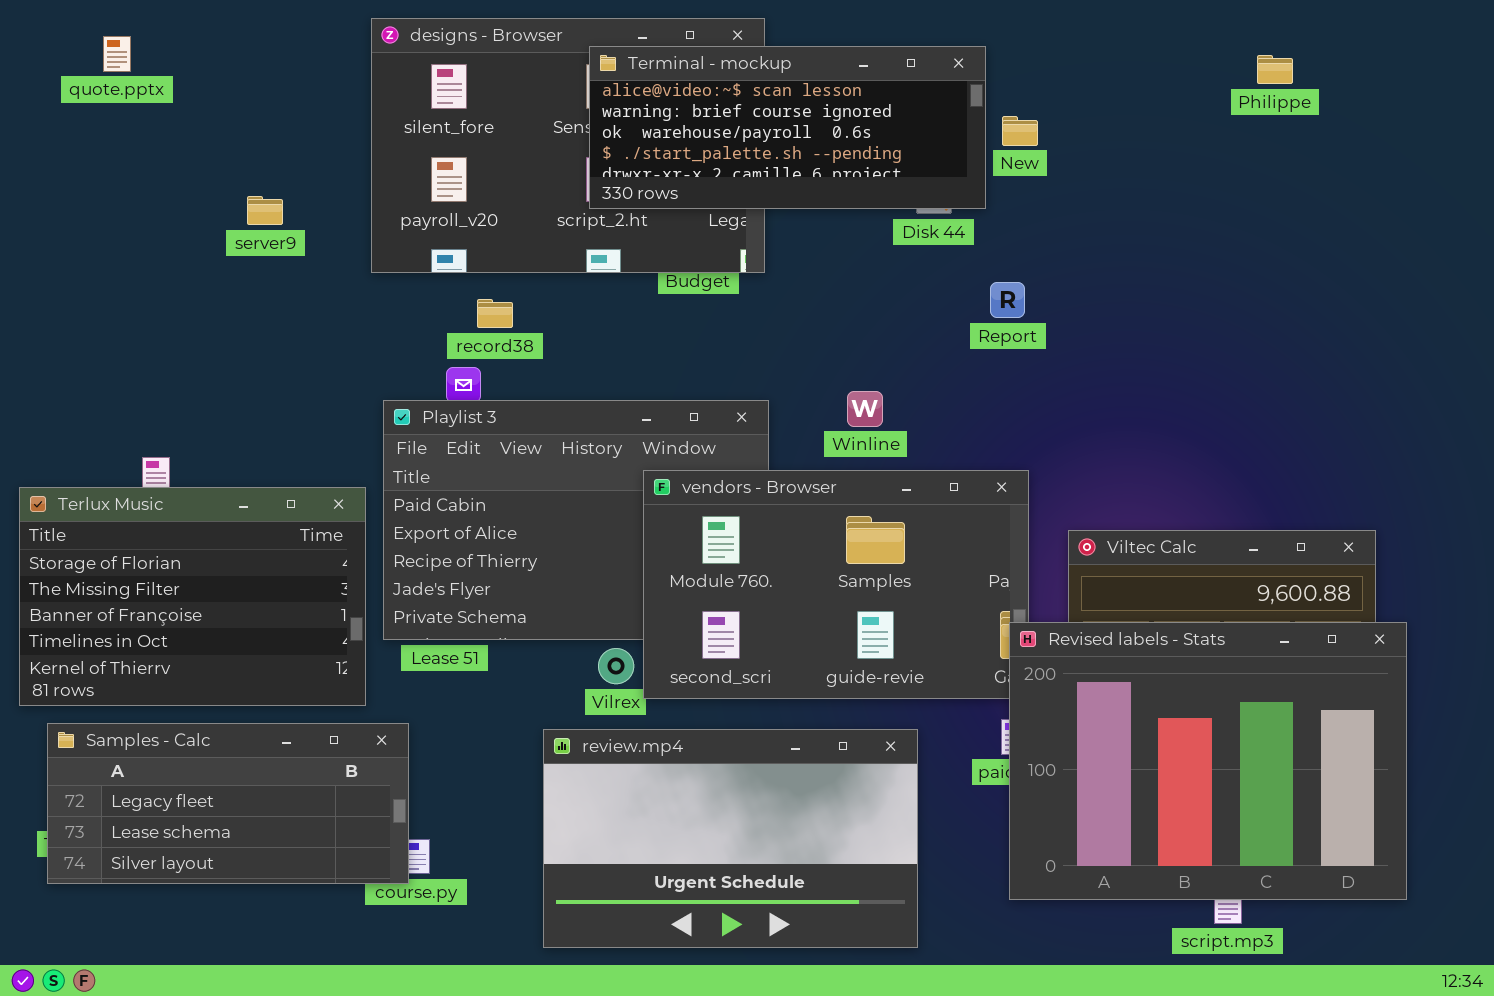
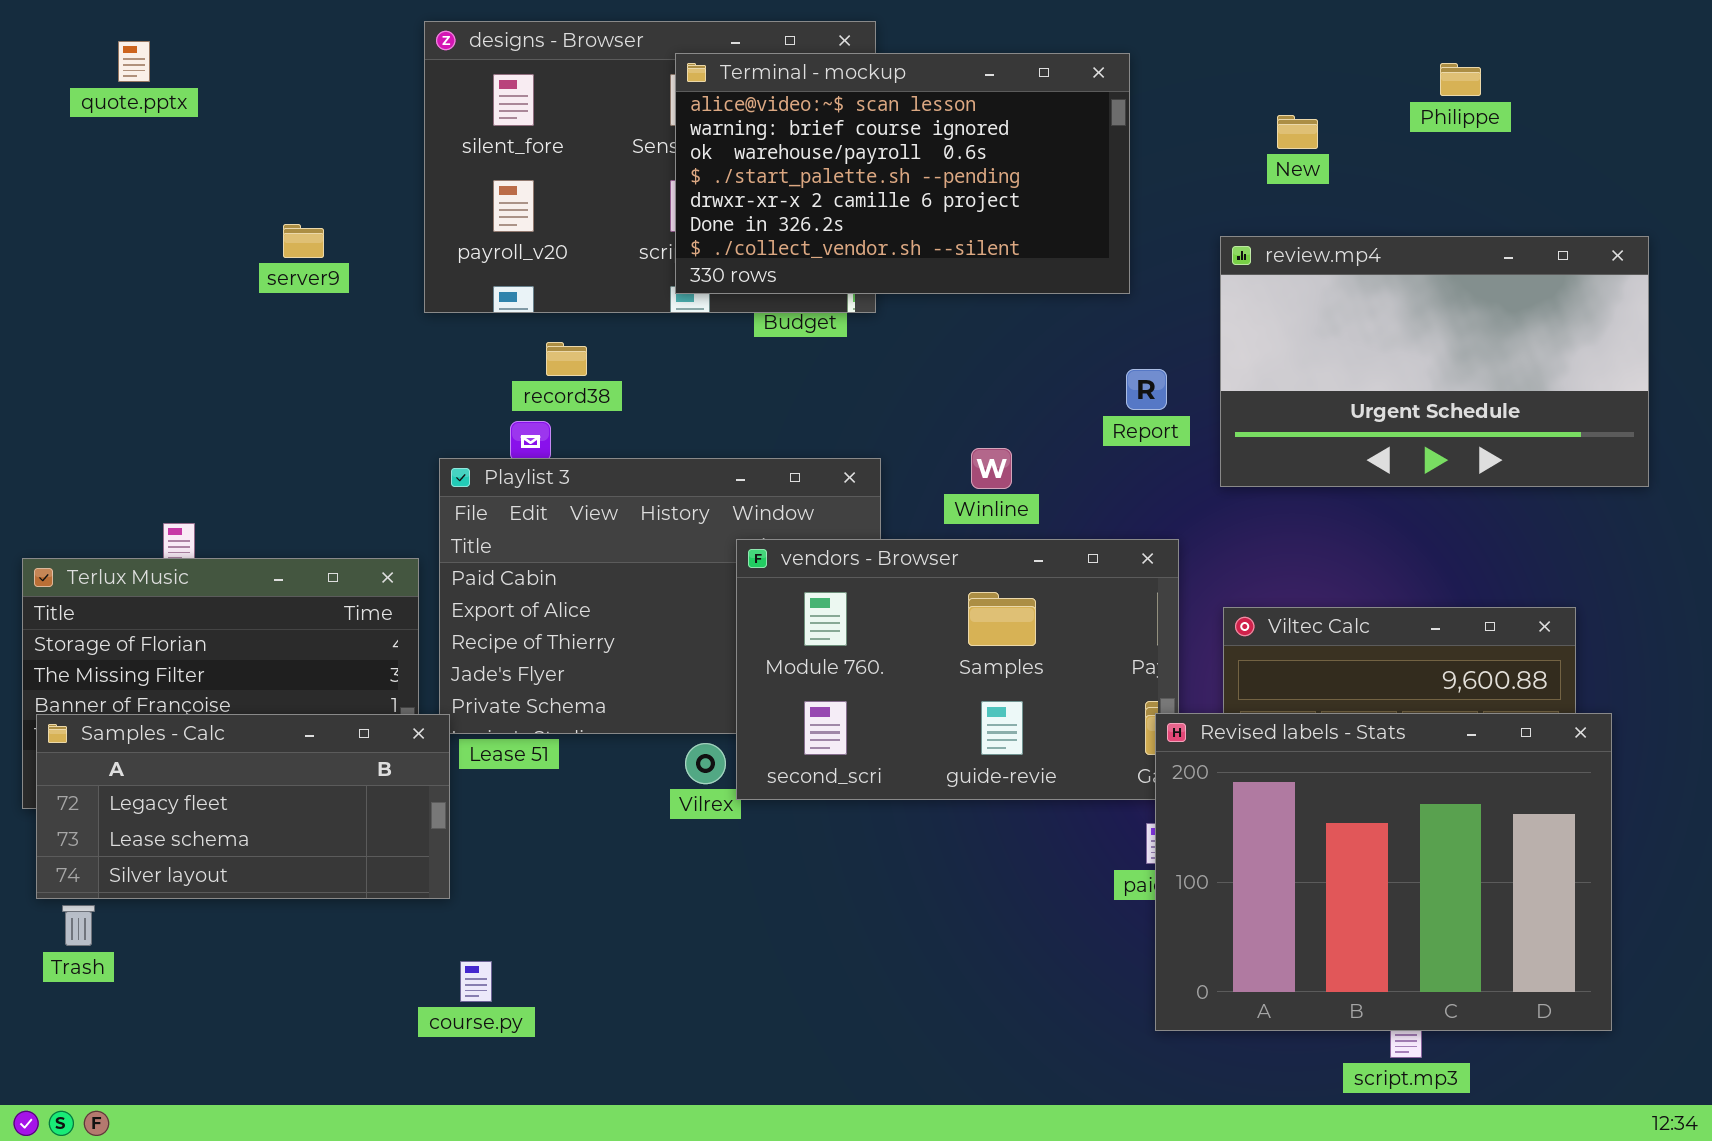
Terminal - mockup: [589,46,986,209] -> [675,53,1130,294], resized
New: [1002,116,1038,146] -> [1277,115,1318,149], moved
Report: [990,282,1025,318] -> [1126,369,1167,410], moved
Samples - Calc: [47,723,409,884] -> [36,714,450,899], moved
review.mp4: [543,729,918,948] -> [1220,236,1649,487], moved

